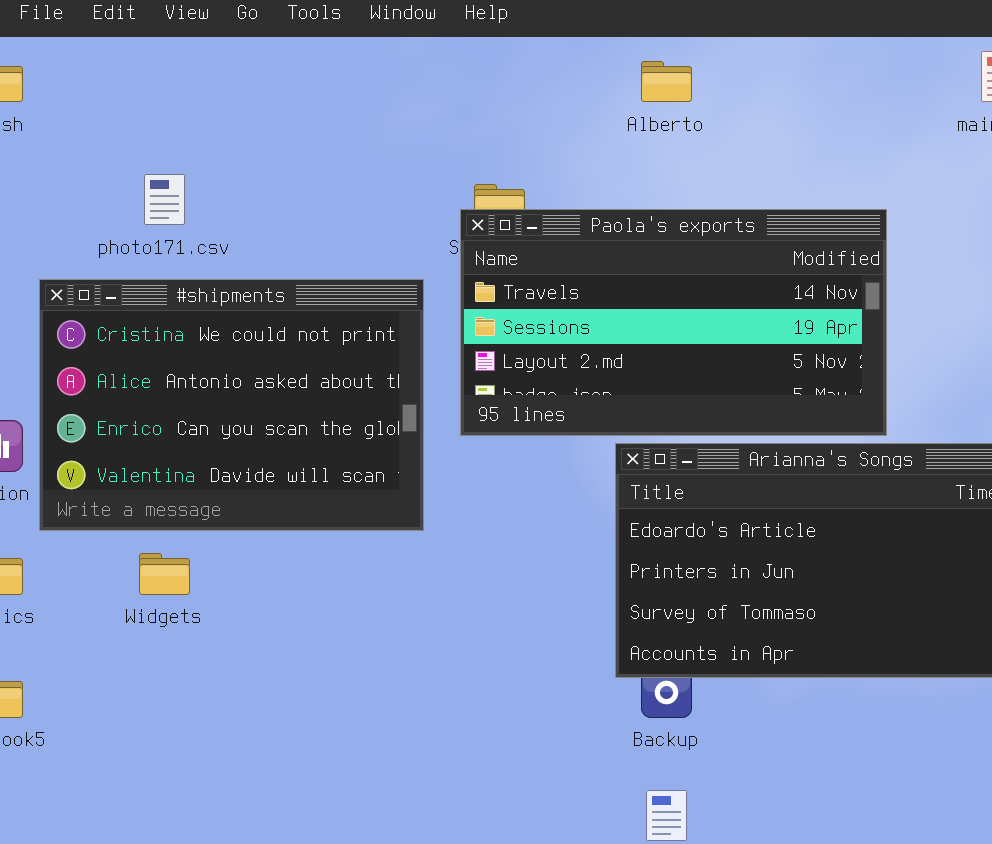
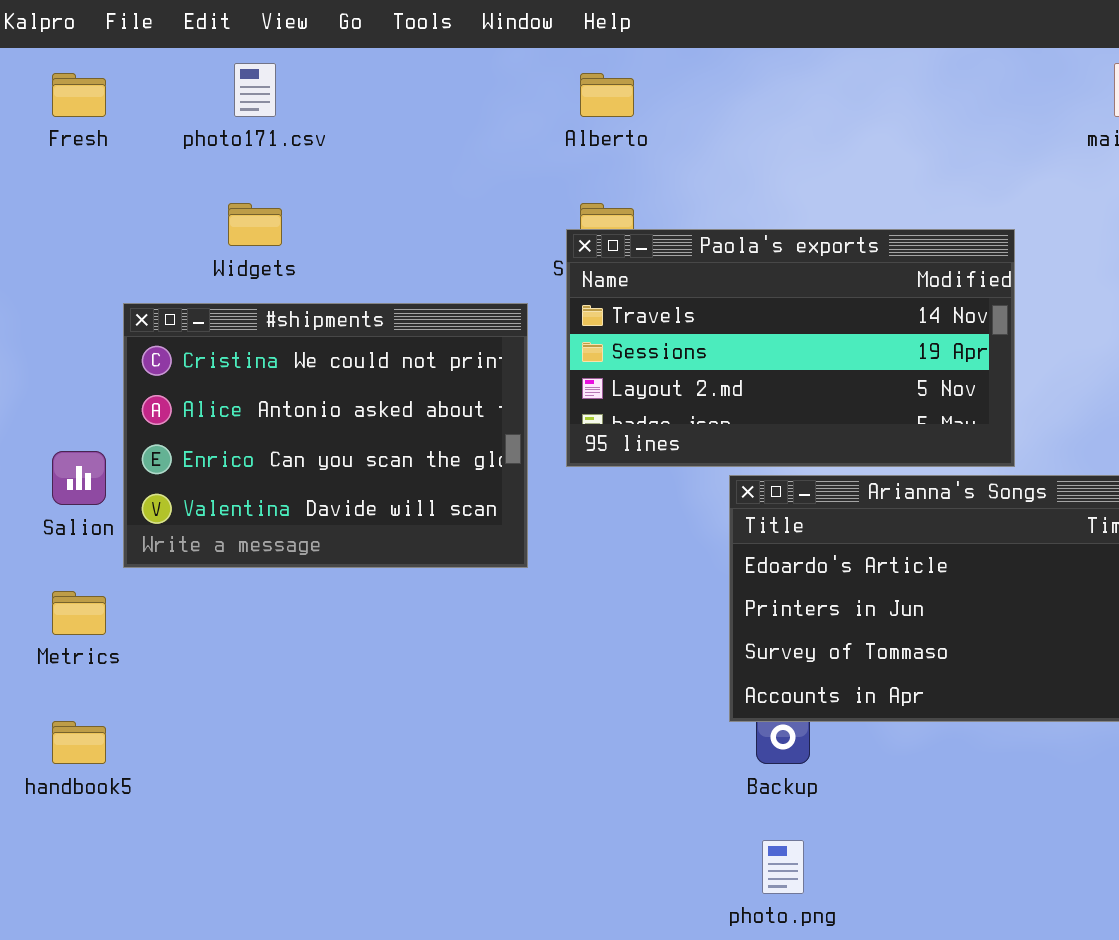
Alberto: [641,61,692,102] -> [580,73,634,117], moved
photo171.csv: [144,174,185,225] -> [234,63,276,117], moved
Widgets: [139,553,190,595] -> [228,203,282,246], moved

